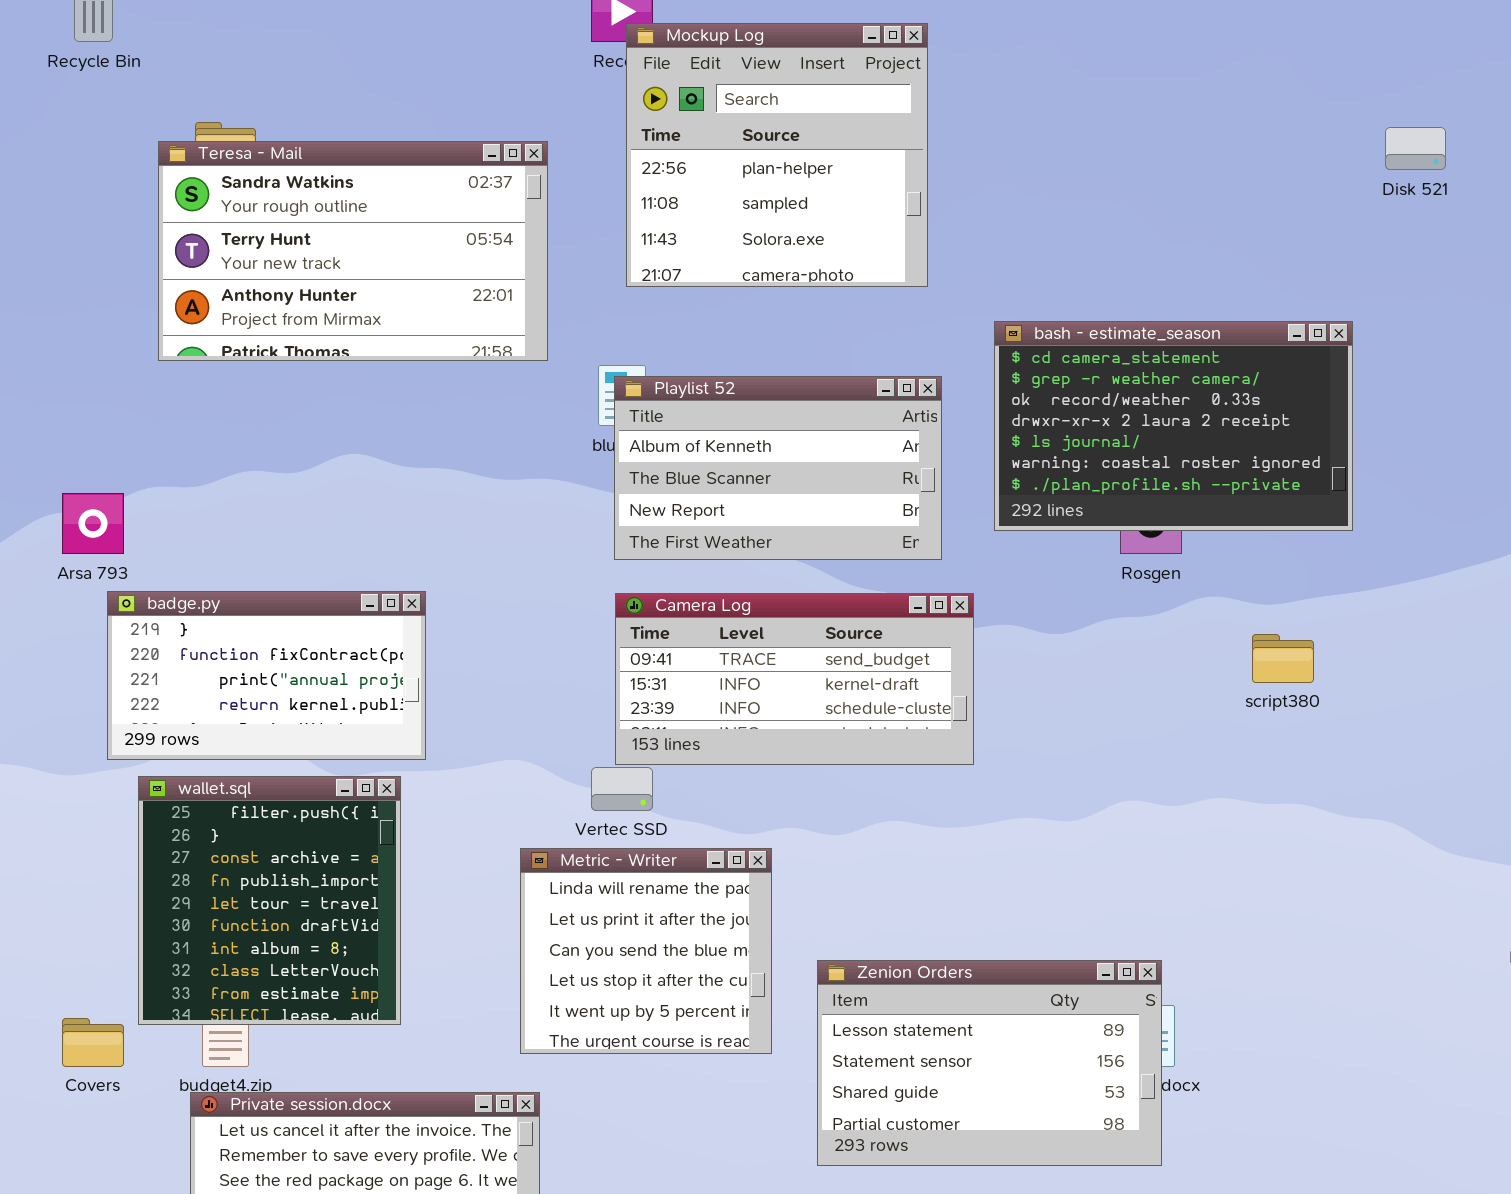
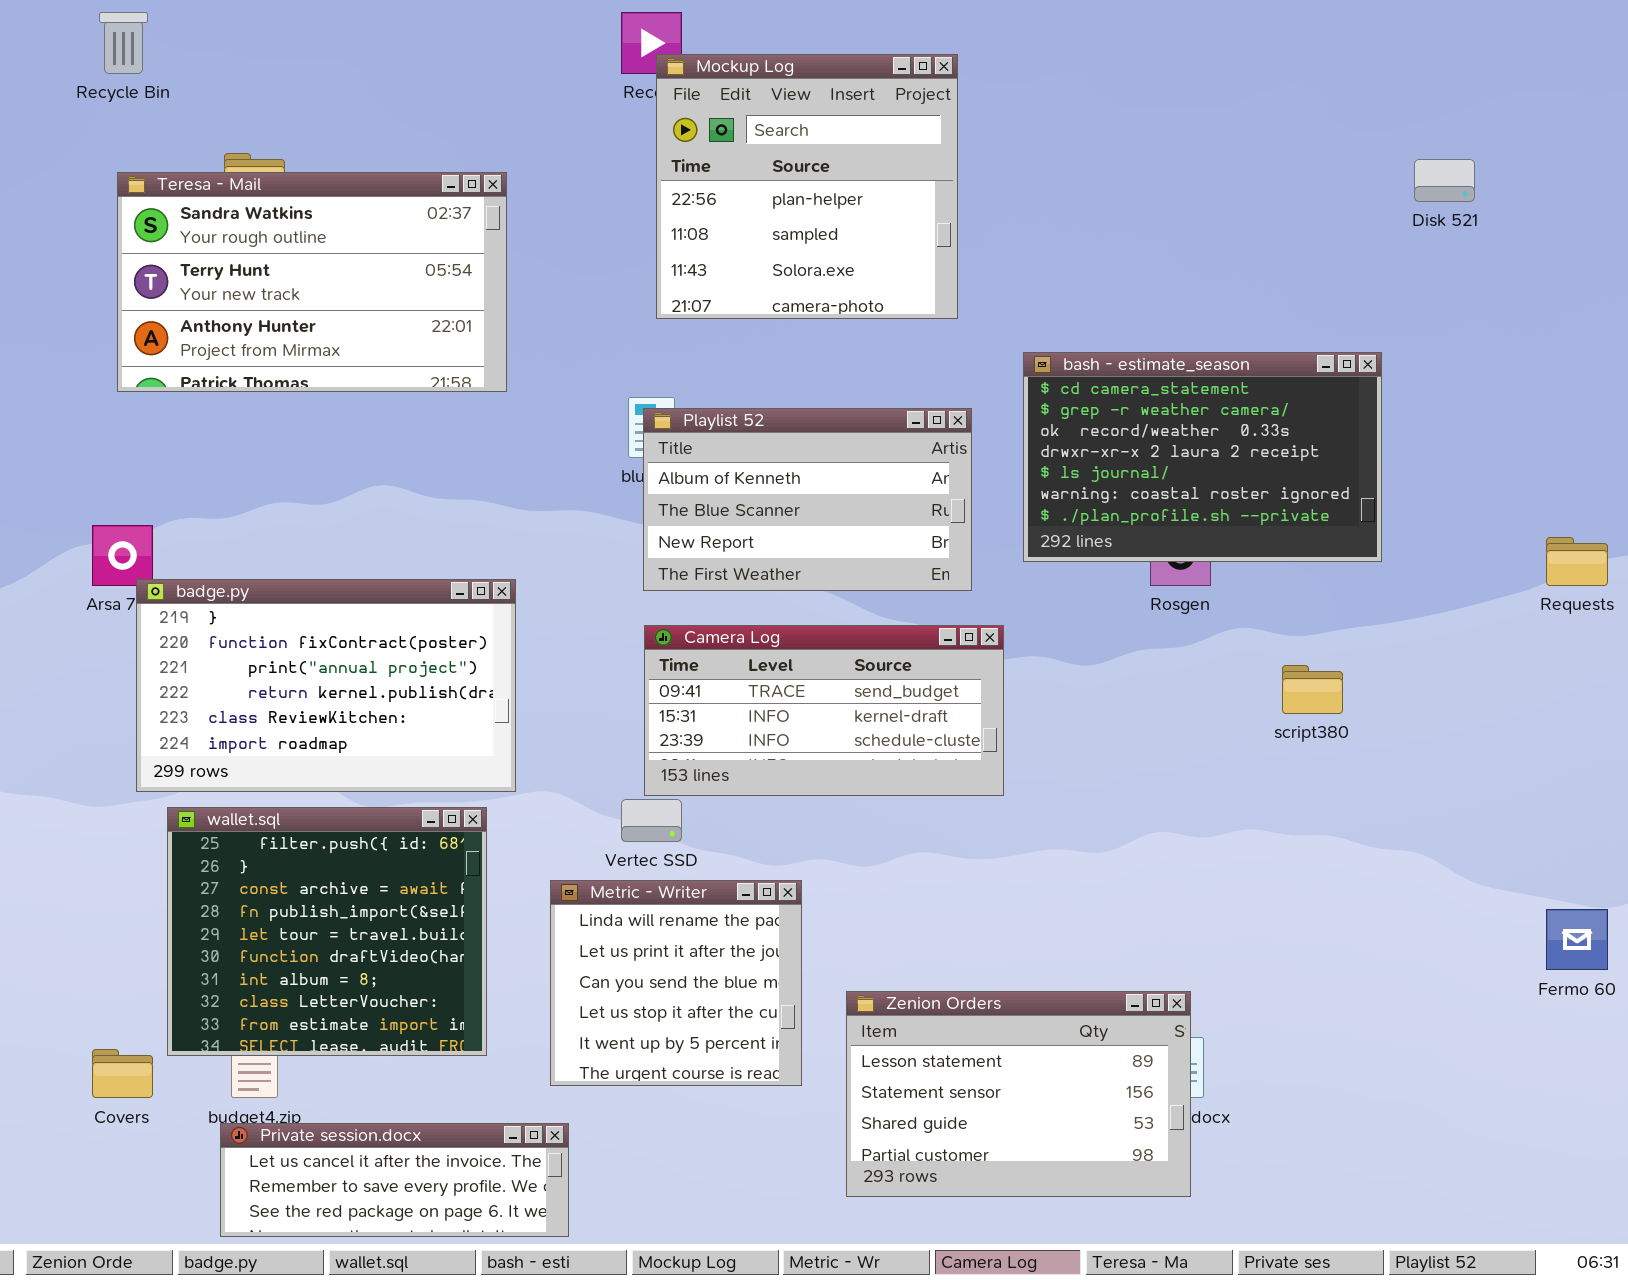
Teresa - Mail: [158,141,548,361] -> [117,172,507,392], moved
badge.py: [107,591,426,760] -> [136,579,516,792], resized
wallet.sql: [138,776,401,1025] -> [167,807,487,1056], resized

